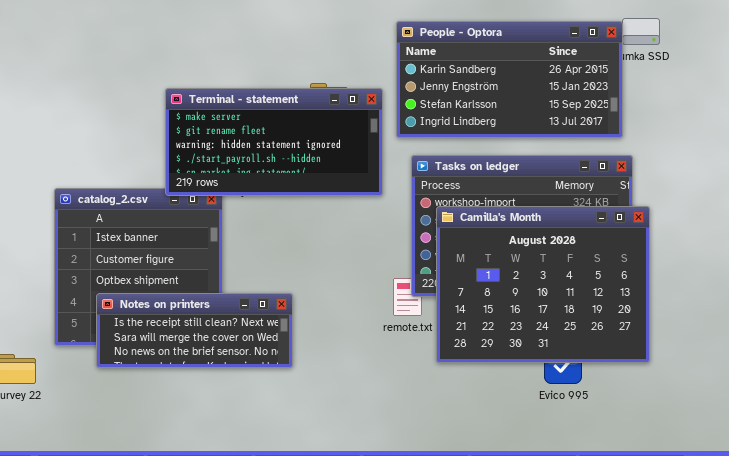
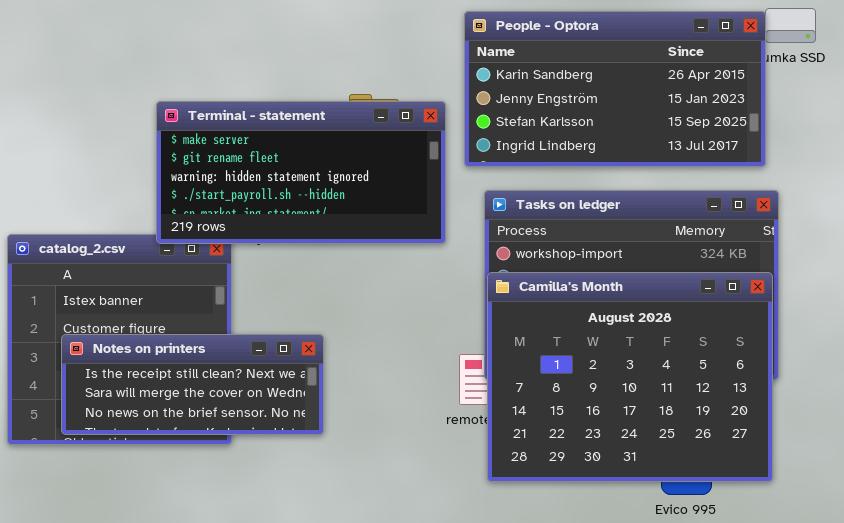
Camilla's Month: [436,206,650,363] -> [487,272,773,482], moved
Notes on printers: [96,293,293,368] -> [61,334,324,435], moved

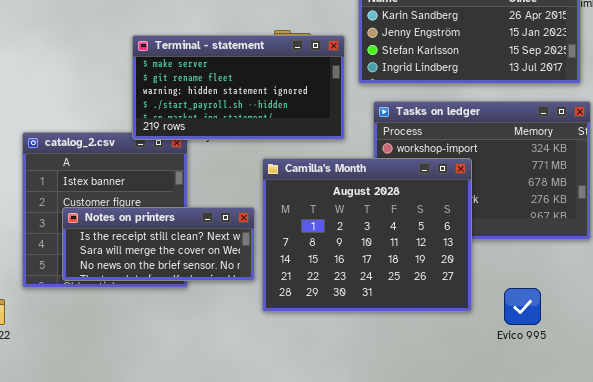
Camilla's Month: [487,272,773,482] -> [262,158,472,312], moved

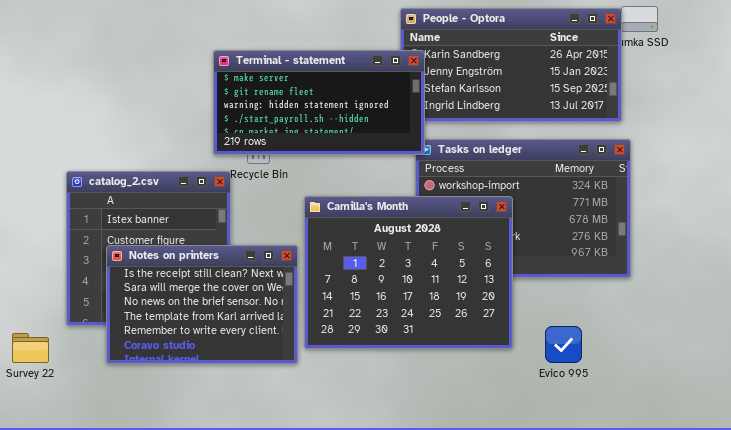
Terminal - statement: [132,35,345,140] -> [213,50,425,155], moved
Notes on printers: [62,207,255,281] -> [106,245,298,364], resized

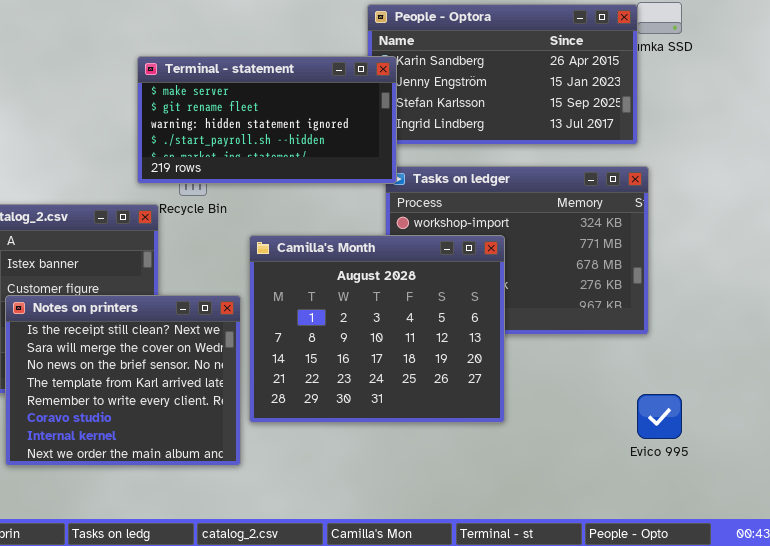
Notes on printers: [106,245,298,364] -> [5,295,241,466], resized
Evico 995: [545,326,582,363] -> [637,394,682,439], moved

